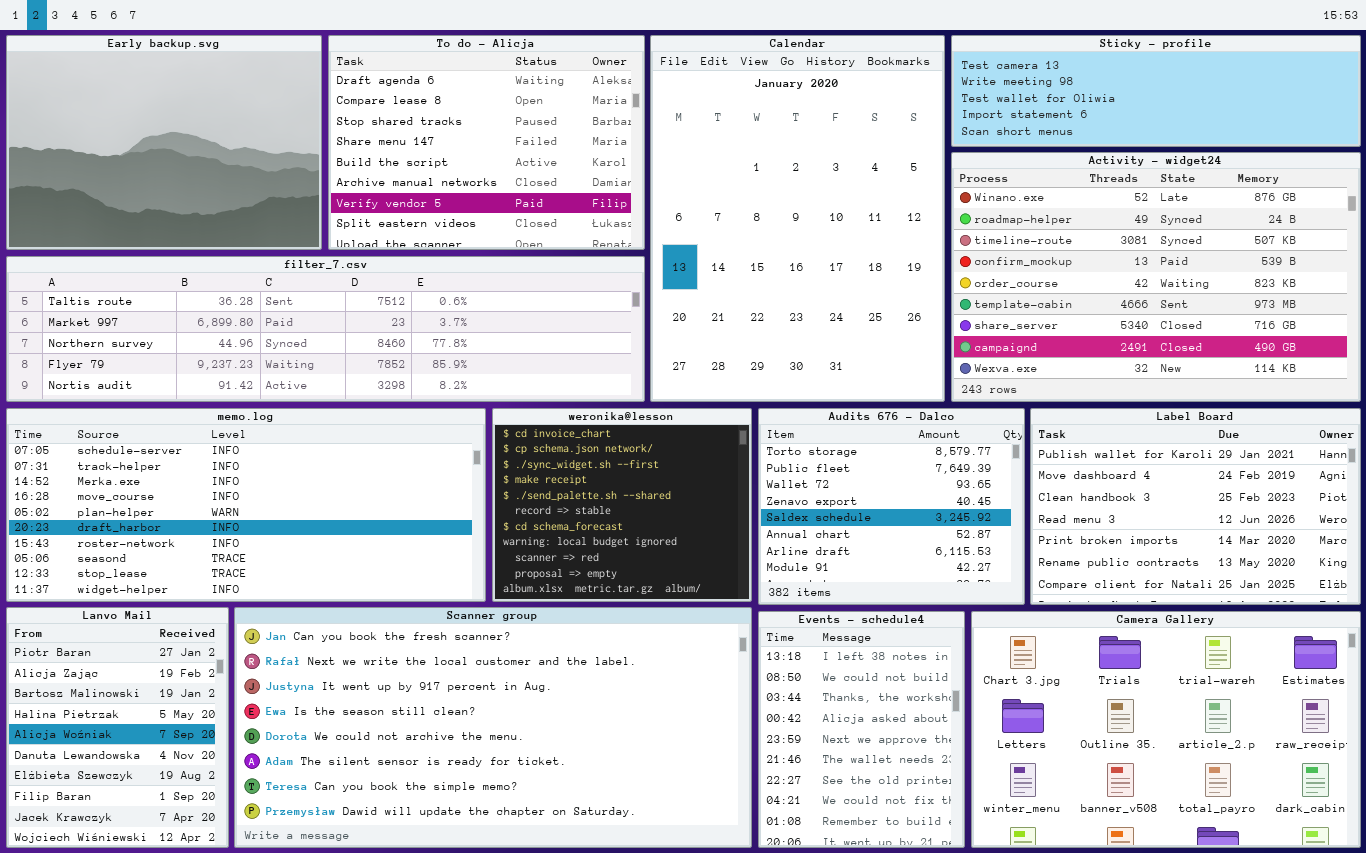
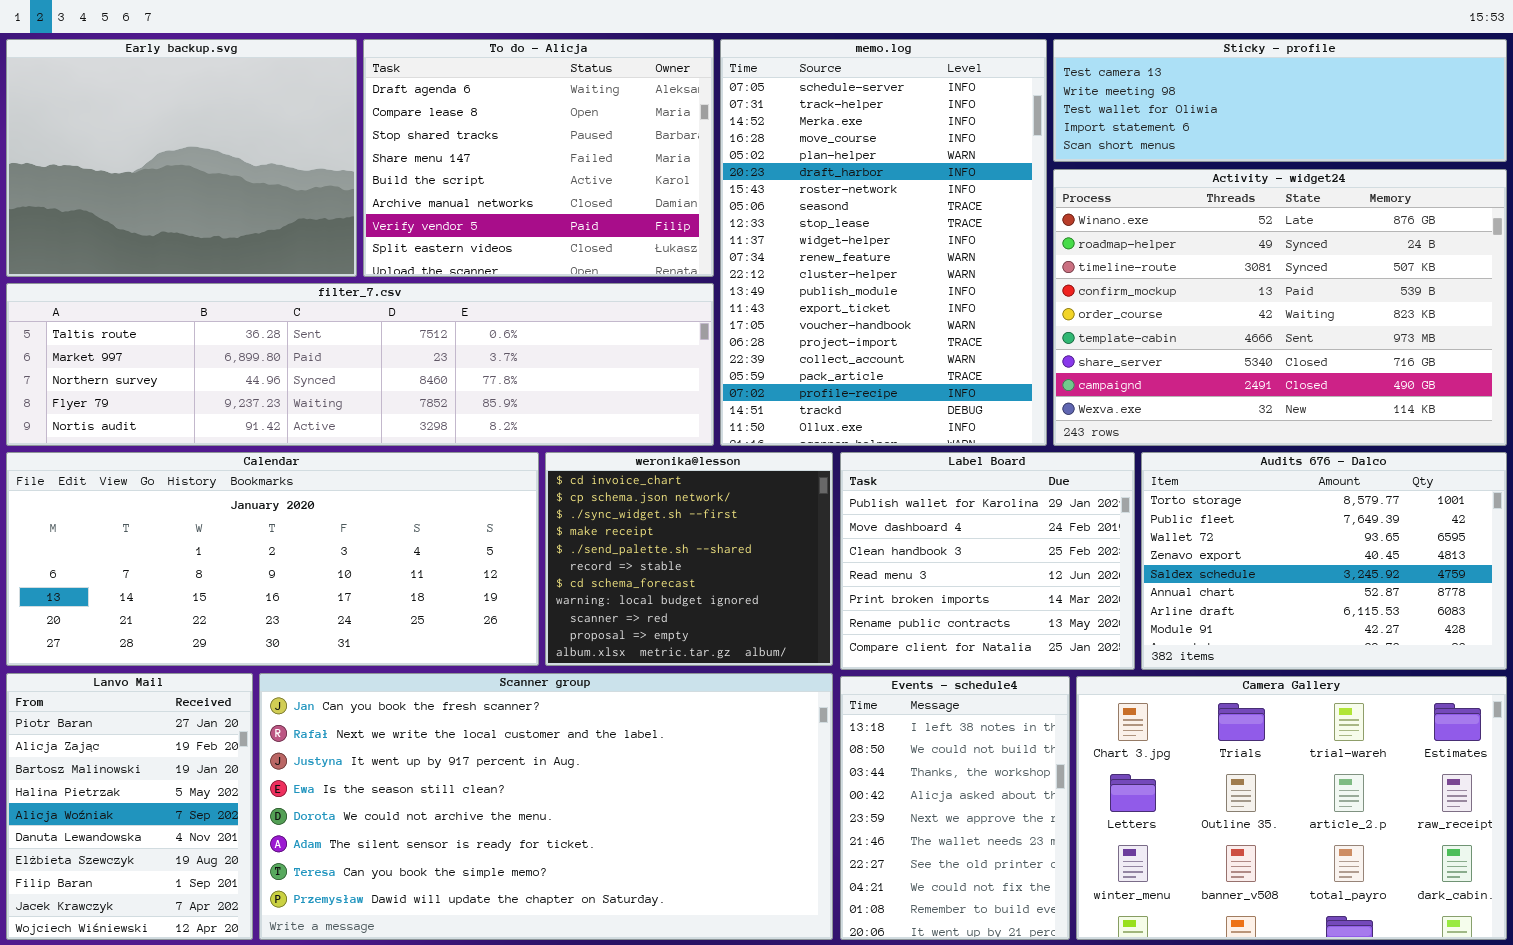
Calendar: [650,35,945,402] -> [6,452,539,666], moved, resized
memo.log: [6,408,486,602] -> [720,39,1047,446], moved, resized
Audits 676 - Dalco: [758,408,1025,605] -> [1141,452,1507,670], moved, resized
Label Board: [1030,408,1361,605] -> [840,452,1135,670], moved, resized

